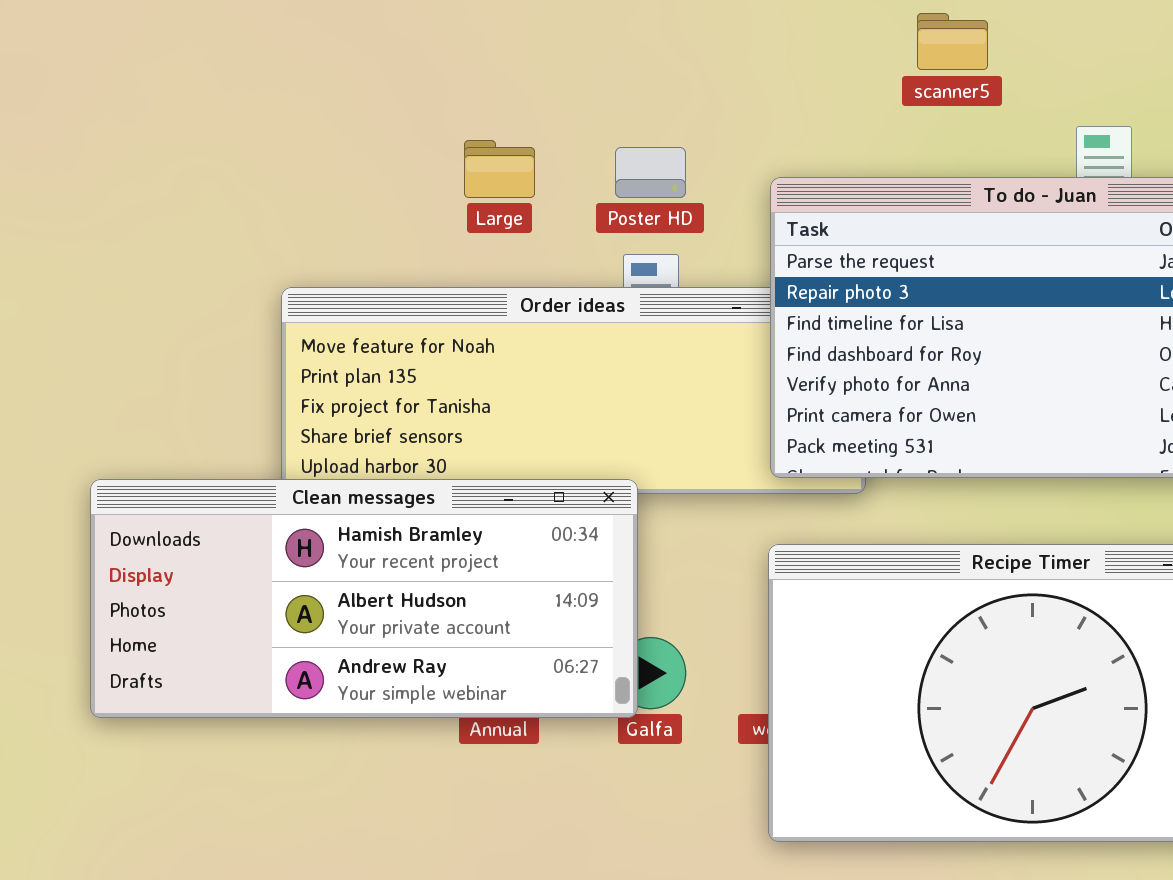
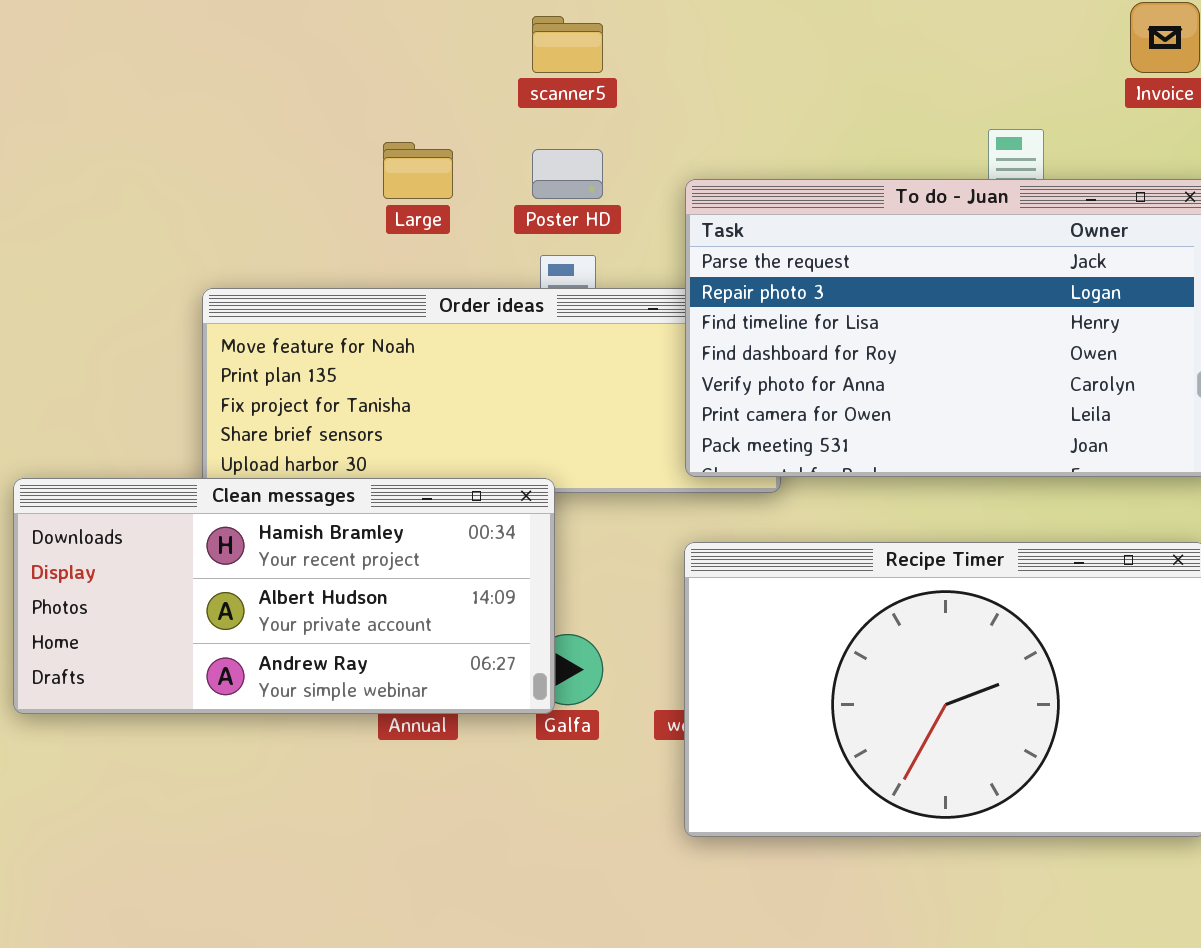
scanner5: [917,13,988,70] -> [532,16,603,73], moved

